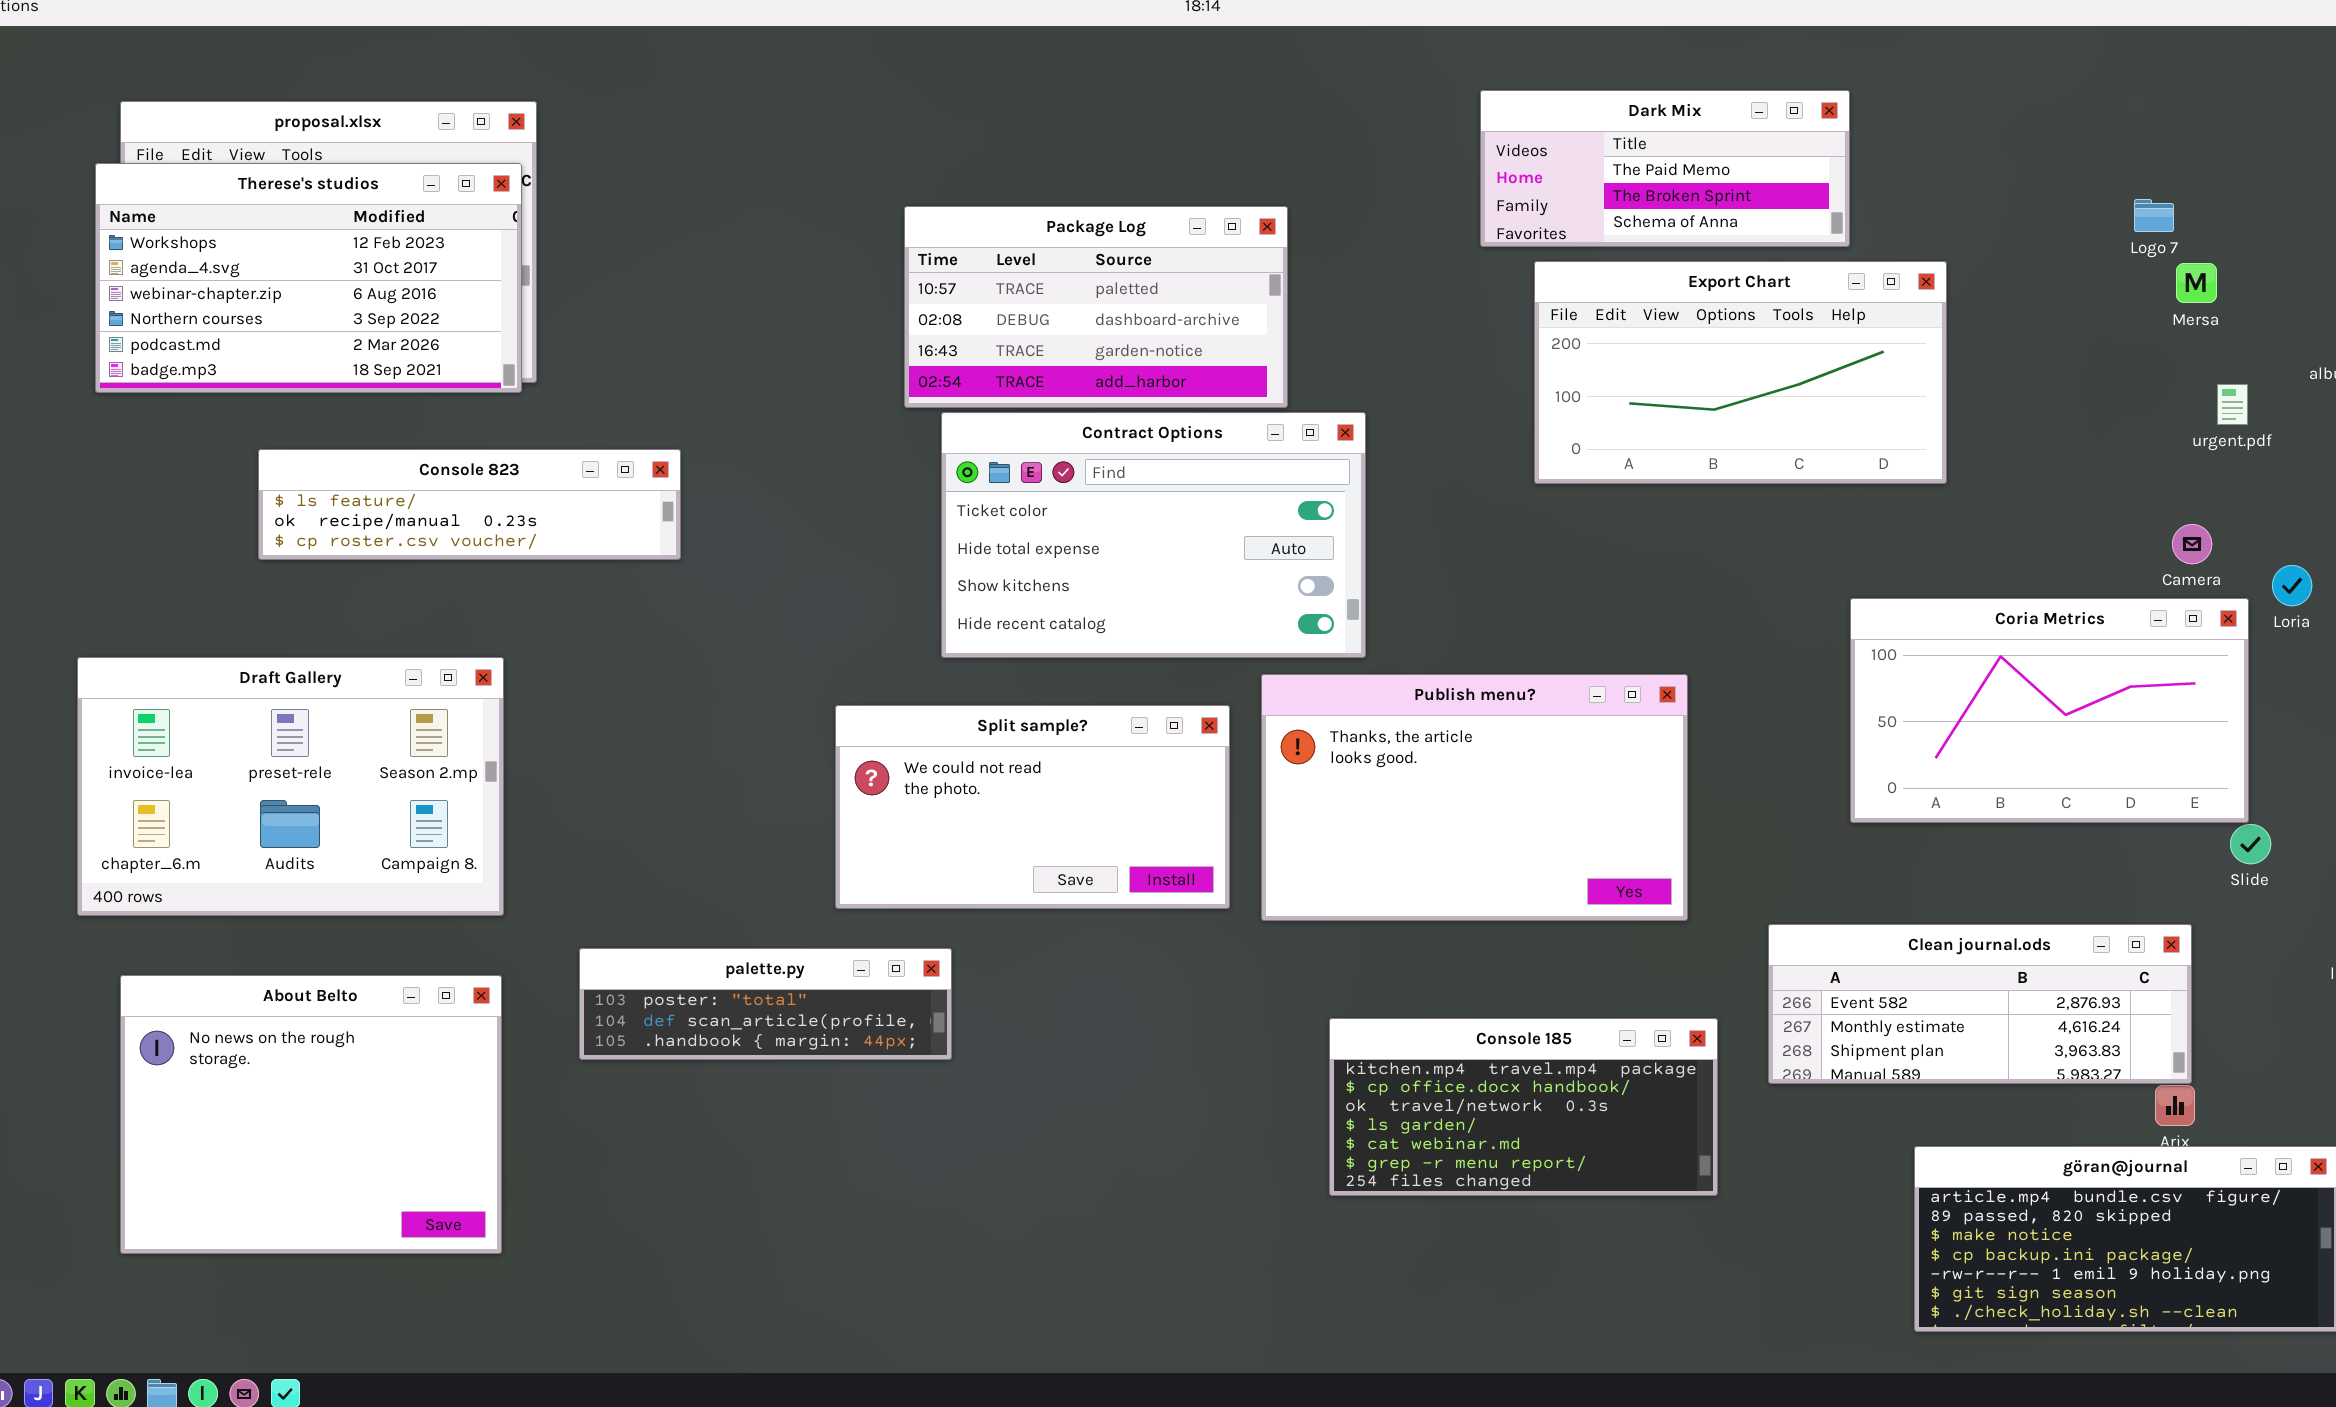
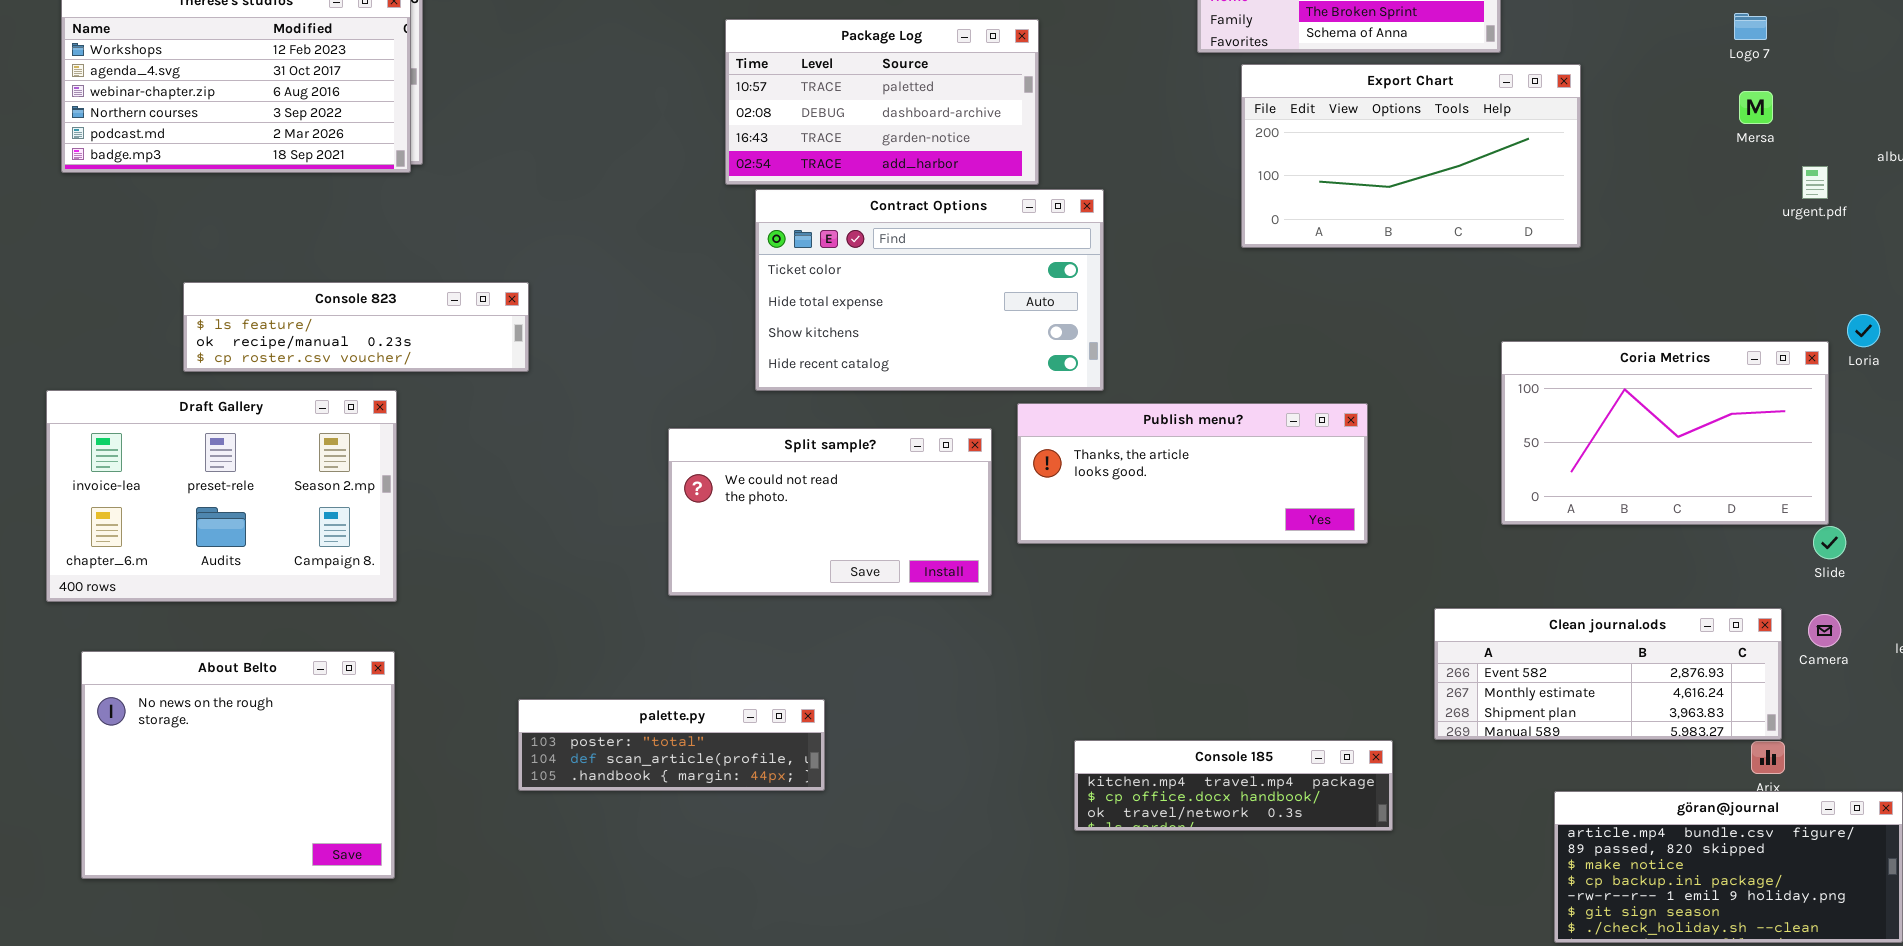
Mersa: [2176,263,2217,303] -> [1739,91,1773,124], moved
Console 823: [258,449,681,560] -> [183,282,529,372], moved
Camera: [2172,524,2212,564] -> [1808,614,1841,647], moved
Publish menu?: [1261,674,1688,921] -> [1017,403,1368,544], resized
palette.py: [579,948,952,1060] -> [518,699,825,791], moved
Console 185: [1329,1018,1718,1196] -> [1074,740,1393,831], resized

